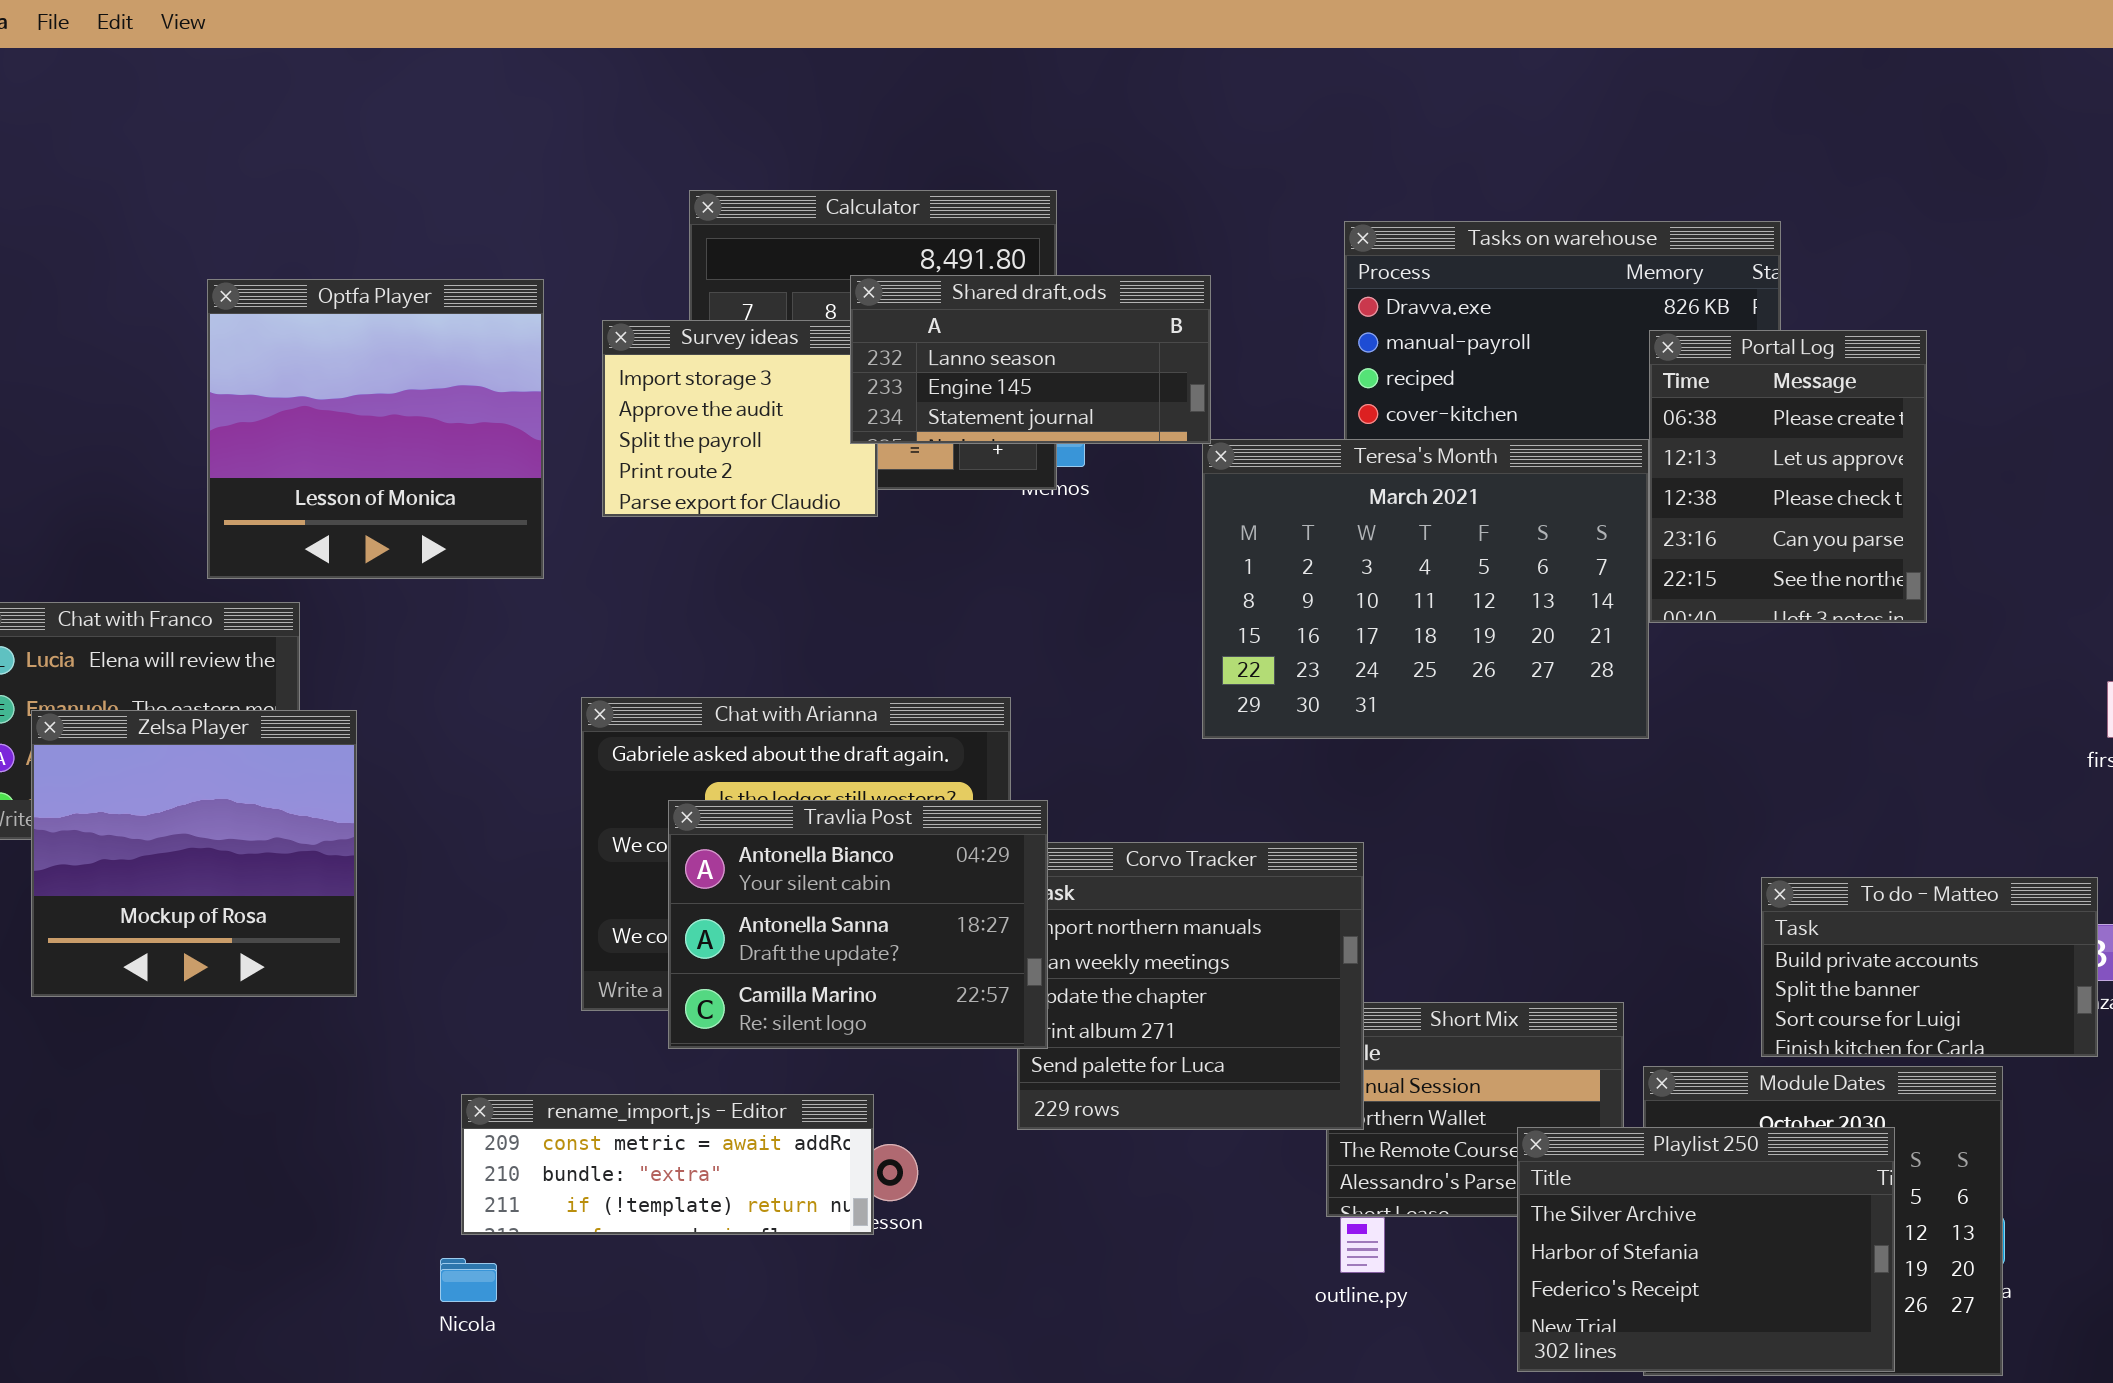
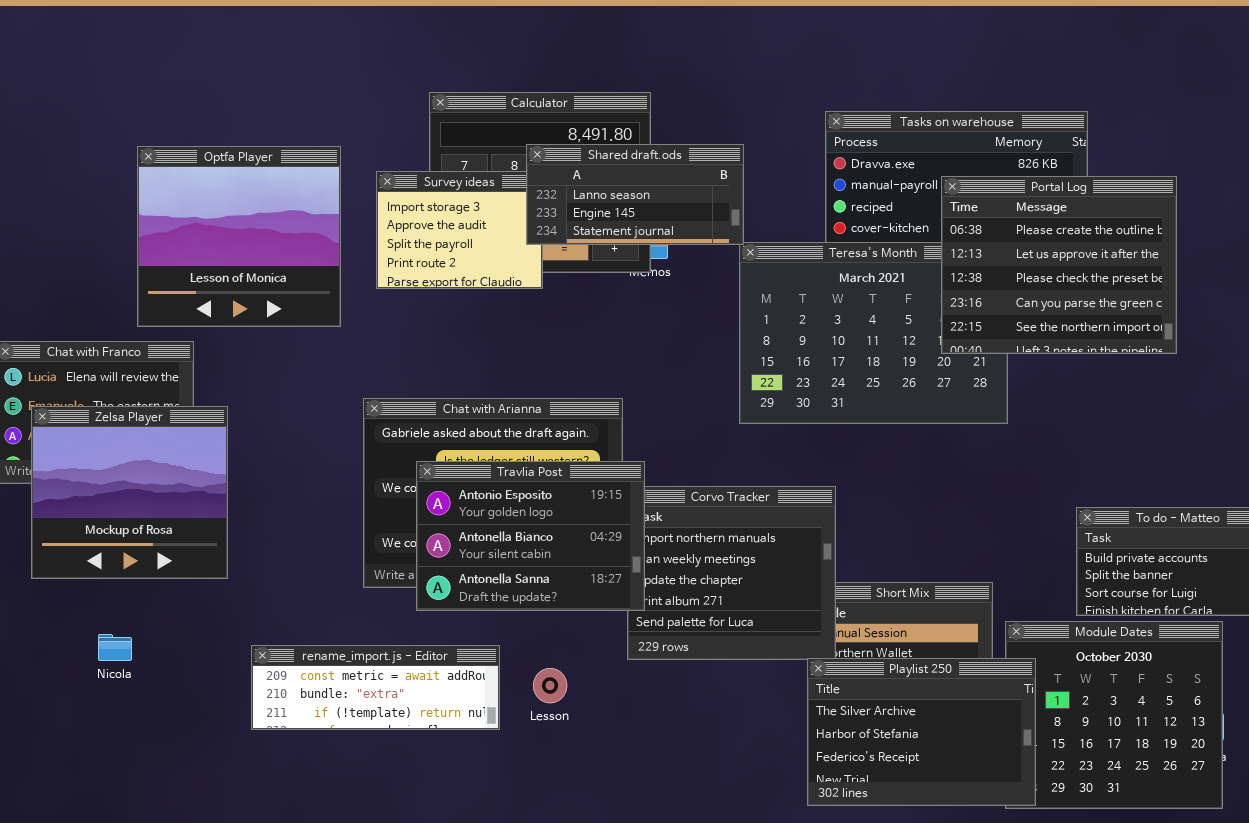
Portal Log: [1649,330,1927,623] -> [941,176,1177,354], resized
Travlia Post: [668,800,1048,1049] -> [416,461,645,611], scrolled up 1 row
rename_import.js - Editor: [461,1094,874,1235] -> [251,645,500,730], moved
Playlist 250: [1517,1127,1895,1372] -> [807,658,1036,806], moved
Nicola: [440,1258,497,1302] -> [98,634,132,661], moved

